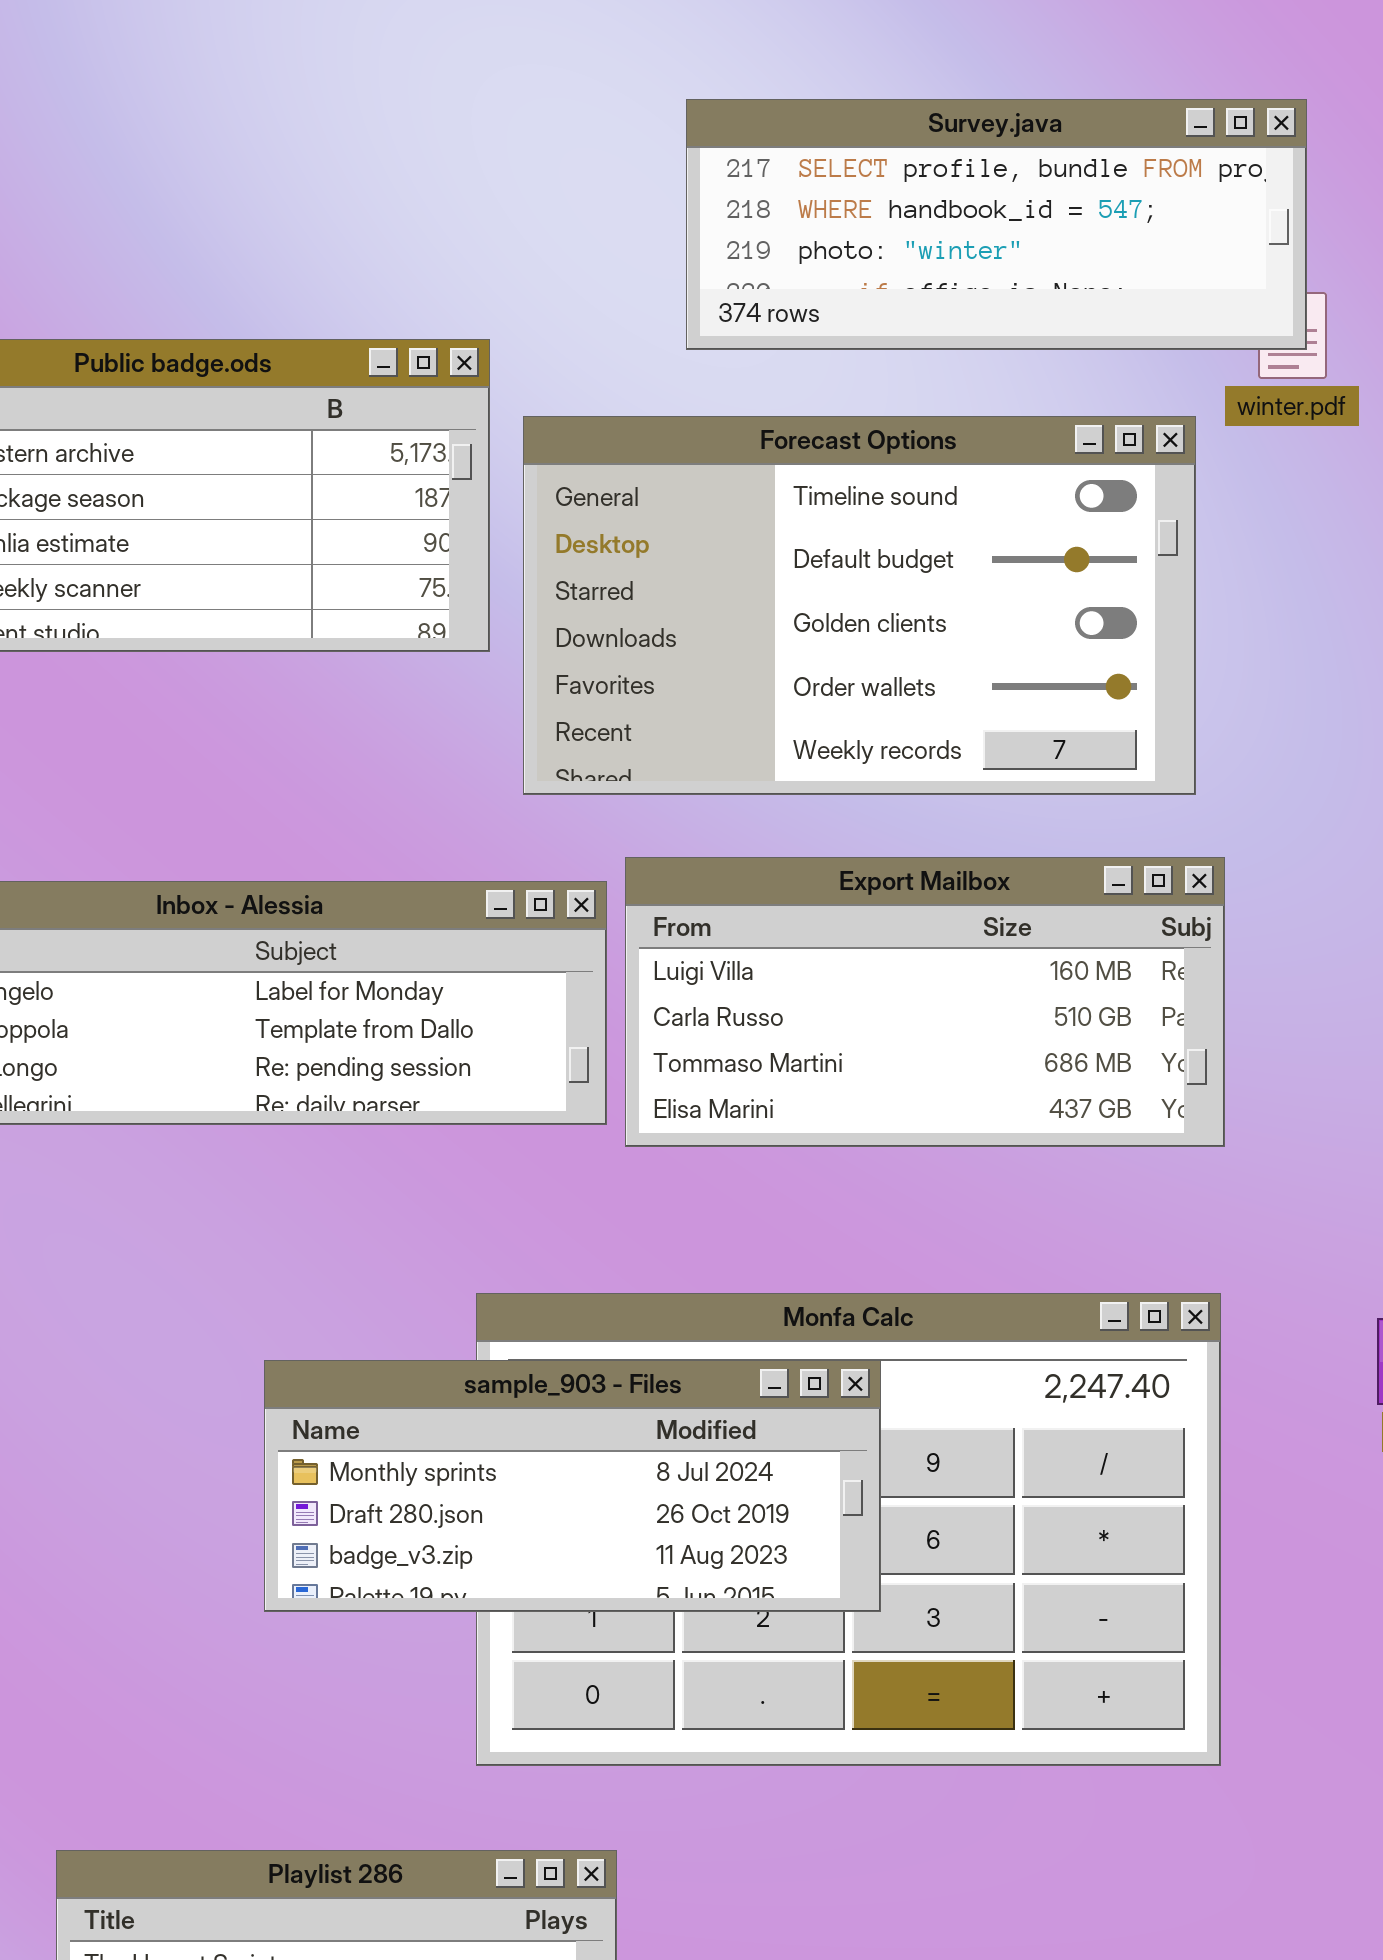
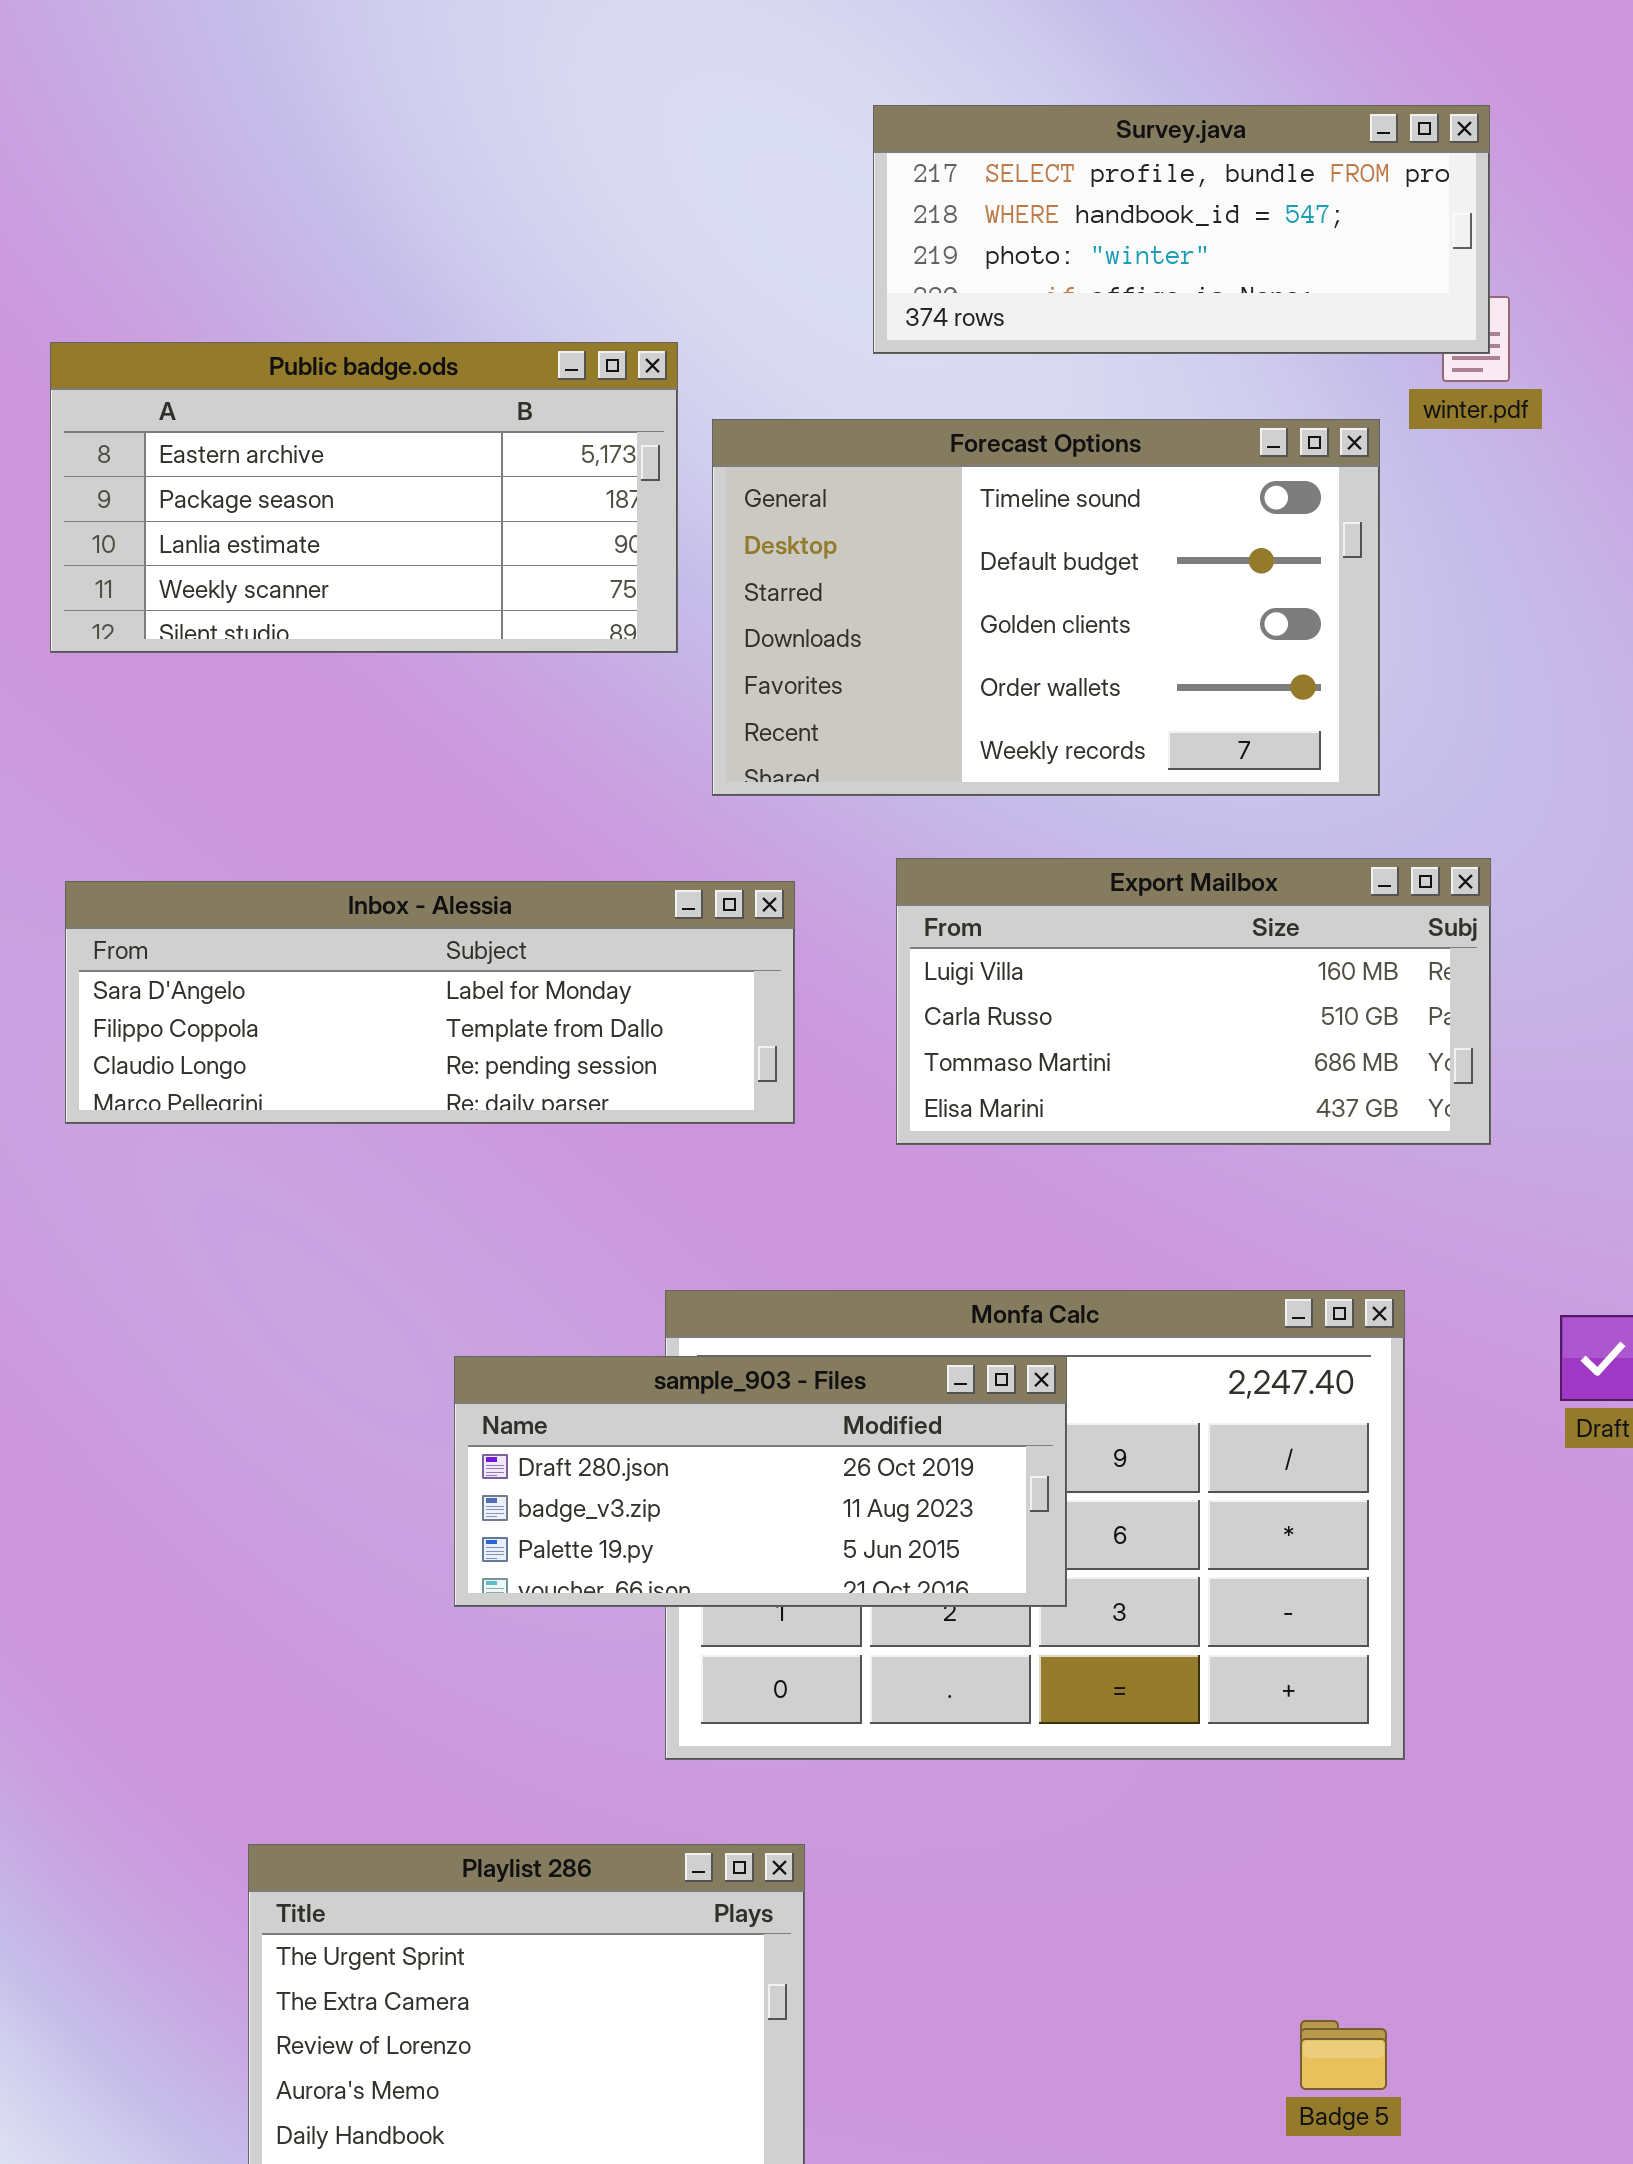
Export Mailbox: [625,857,1225,1147] -> [896,858,1491,1145], moved
sample_903 - Files: [264,1360,881,1612] -> [454,1356,1067,1607], scrolled down 1 row

